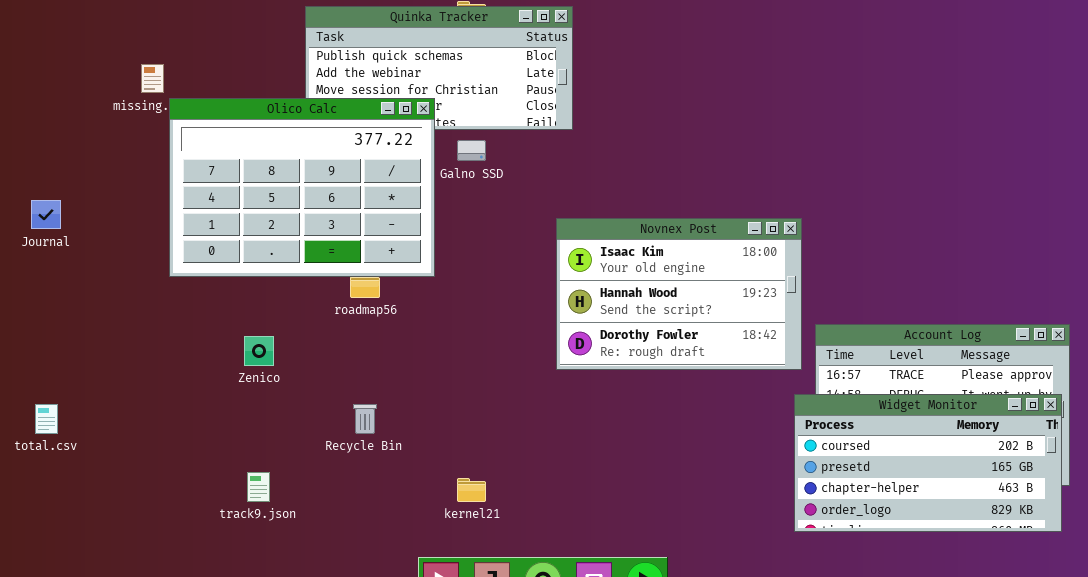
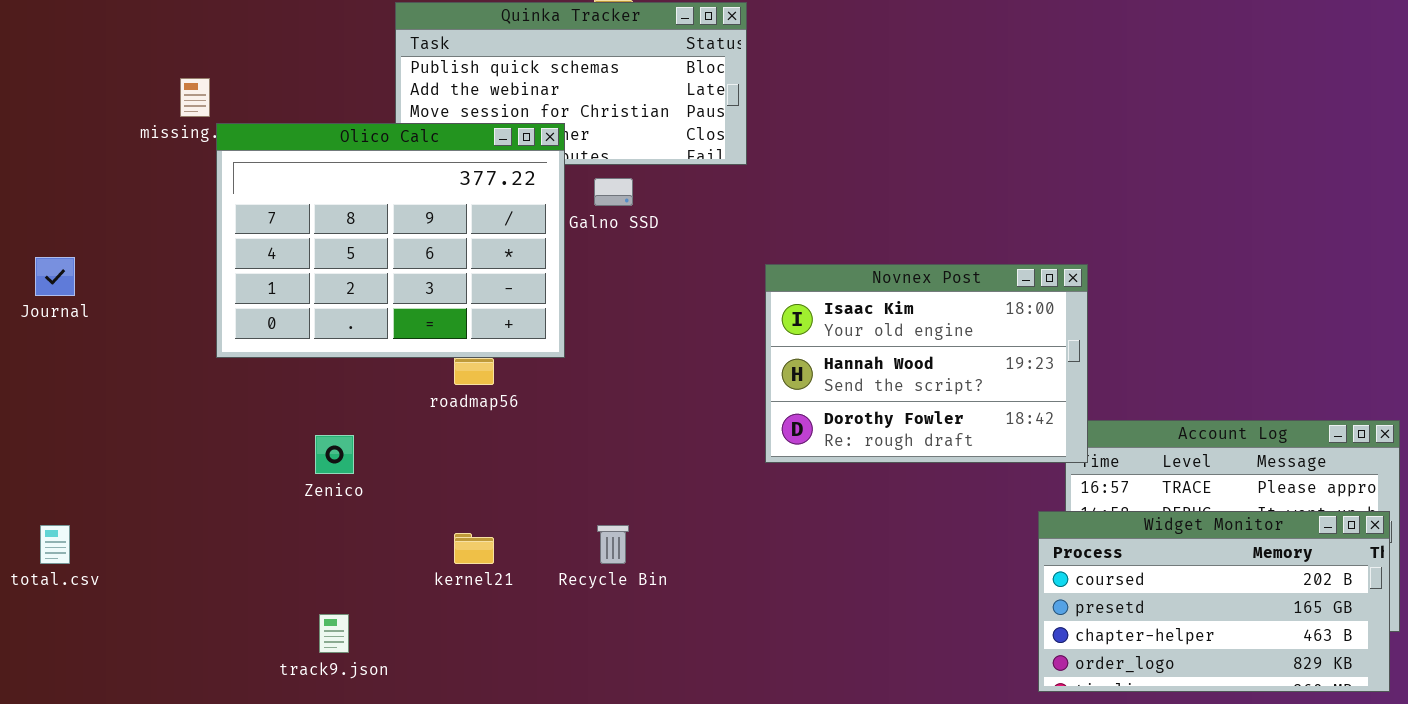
Novnex Post: [556,218,802,370] -> [765,264,1088,463], moved
Recycle Bin: [353,404,377,434] -> [597,525,629,564], moved
kernel21: [457,478,486,502] -> [454,533,494,564], moved

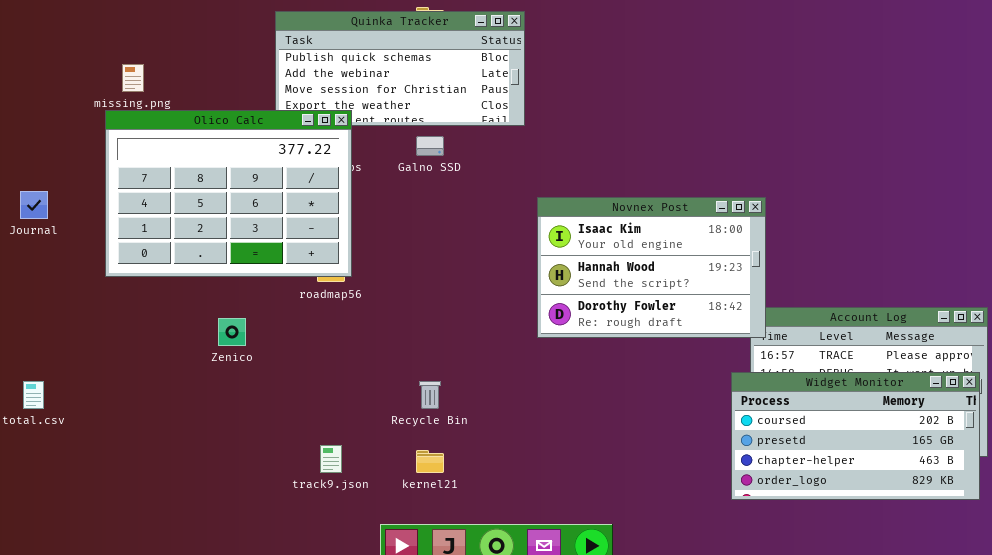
Olico Calc: [216,123,565,358] -> [105,110,352,277], moved
kernel21: [454,533,494,564] -> [416,450,444,473], moved
track9.json: [319,614,349,653] -> [320,445,342,473], moved

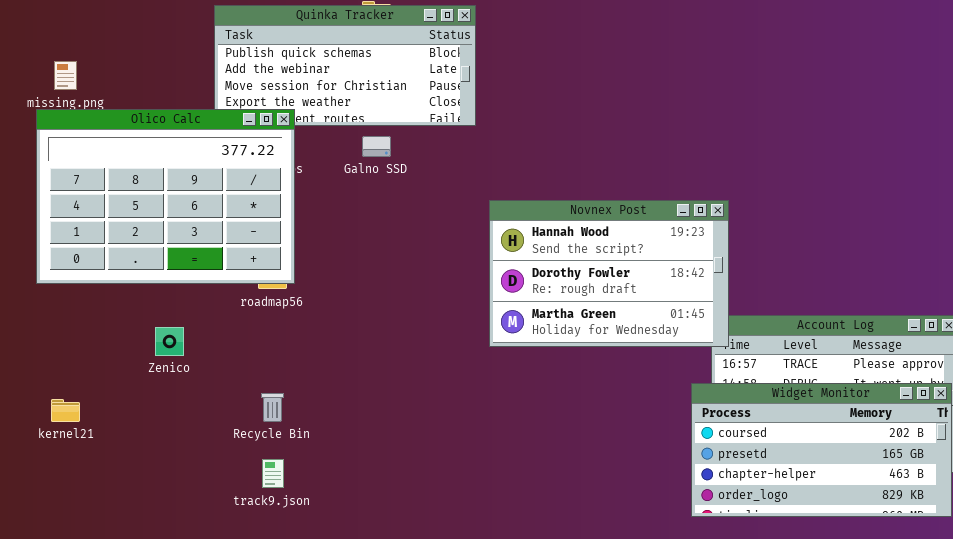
Novnex Post: [537,197,766,338] -> [489,200,729,347], scrolled down 1 row
Recycle Bin: [419,381,441,409] -> [261,393,284,422], moved
kernel21: [416,450,444,473] -> [51,399,80,422], moved

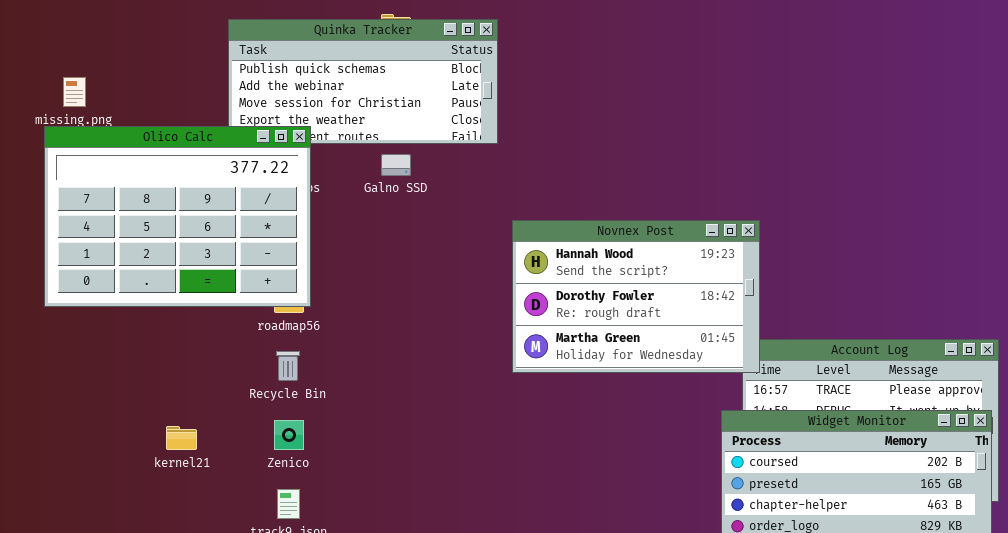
Zenico: [155,327,184,356] -> [274,420,304,450], moved
Recycle Bin: [261,393,284,422] -> [276,351,300,381], moved
kernel21: [51,399,80,422] -> [166,426,197,450], moved

